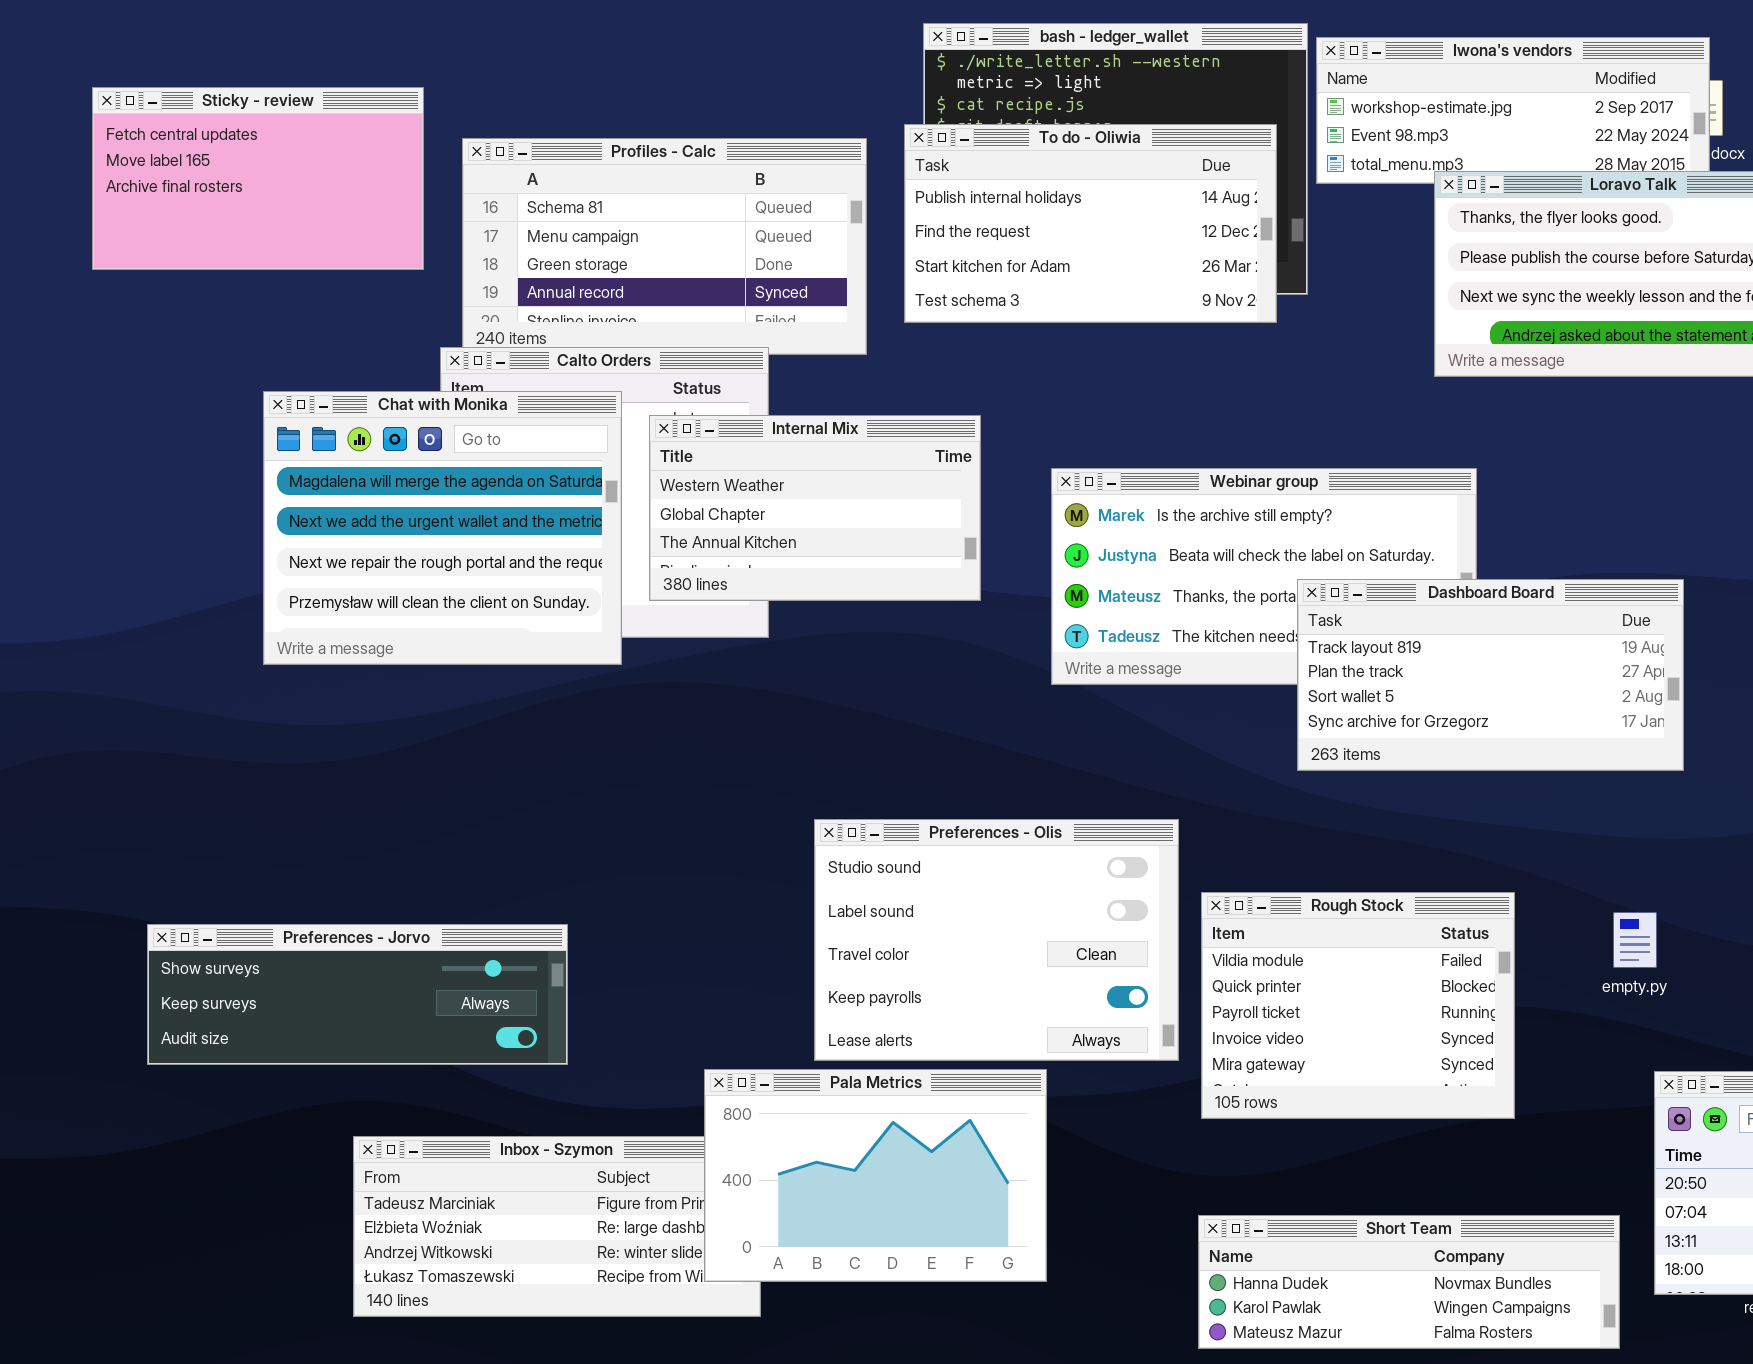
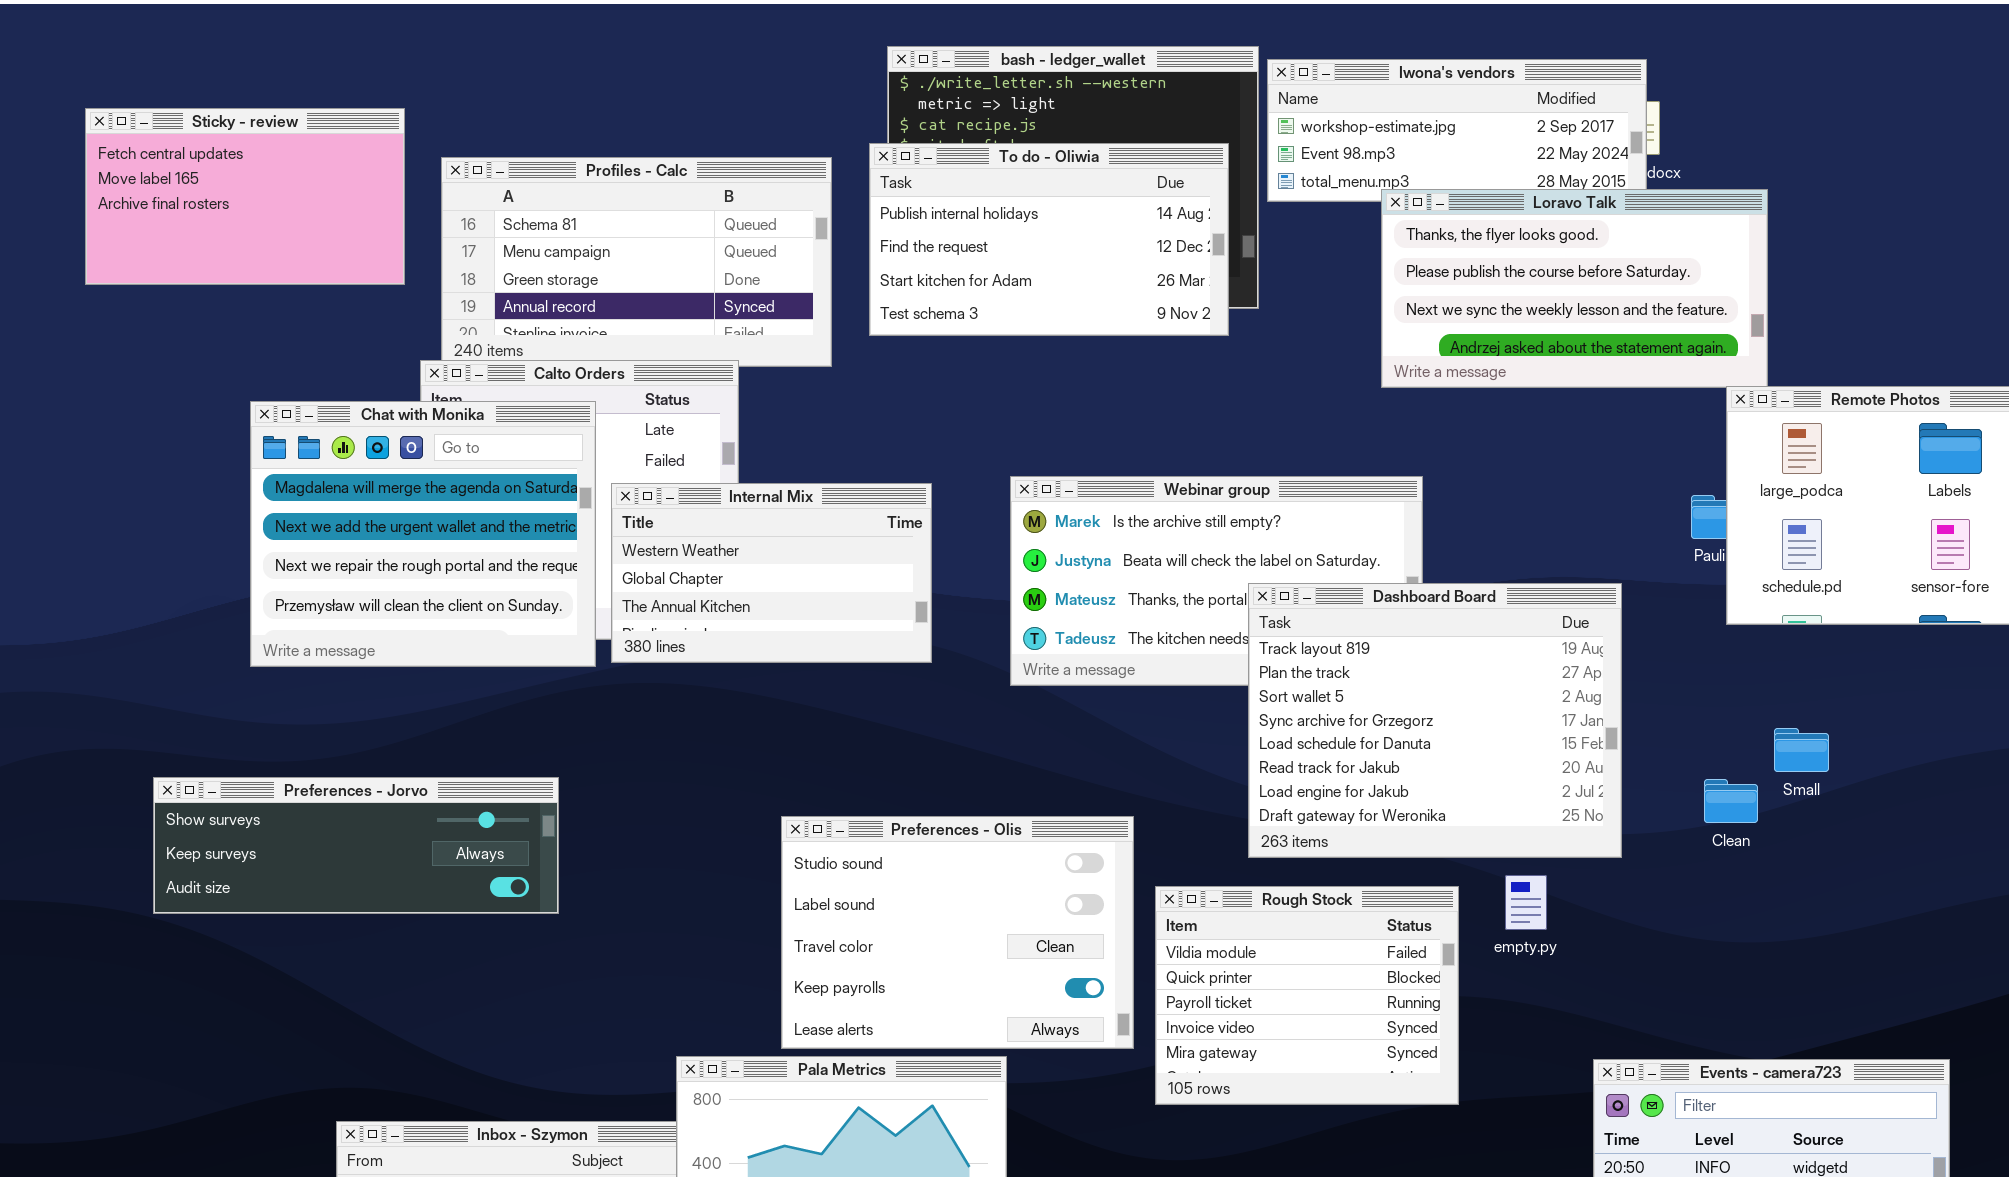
Internal Mix: [649,415,981,601] -> [611,483,932,663], moved
Dashboard Board: [1297,579,1684,771] -> [1248,583,1622,858], resized
empty.py: [1613,912,1657,968] -> [1505,875,1547,930], moved
Preferences - Jorvo: [147,924,568,1065] -> [153,777,559,914], moved

